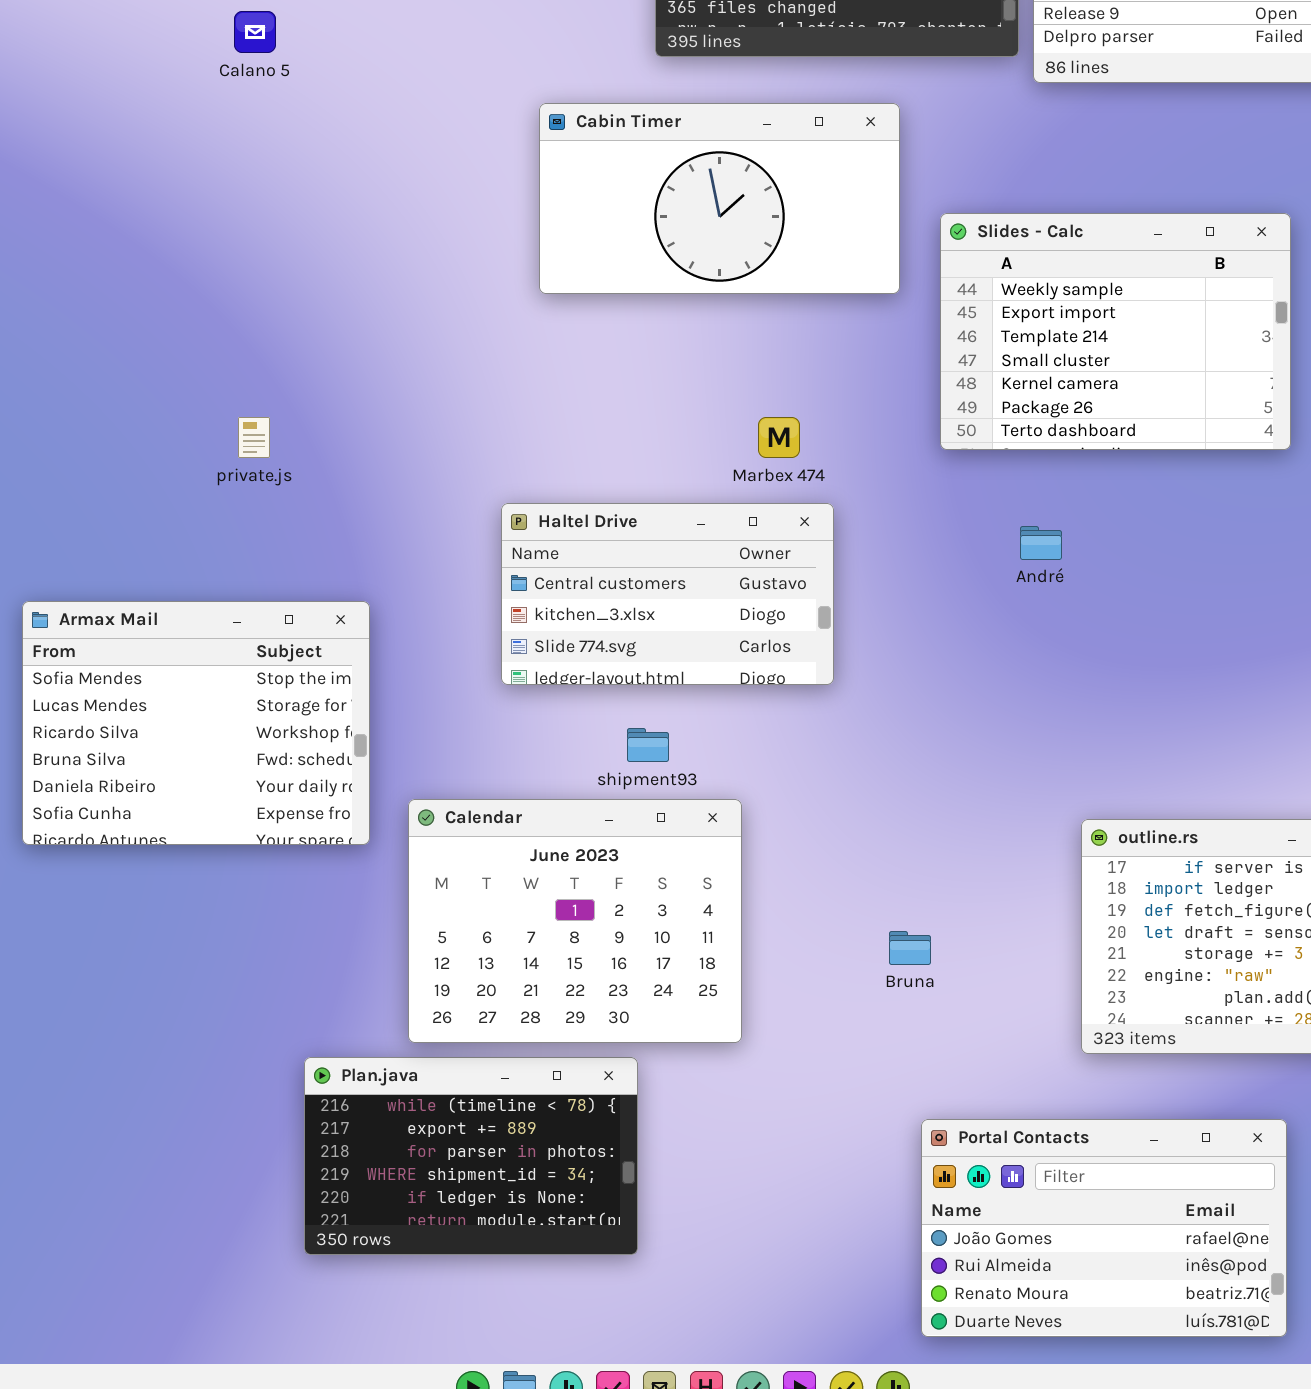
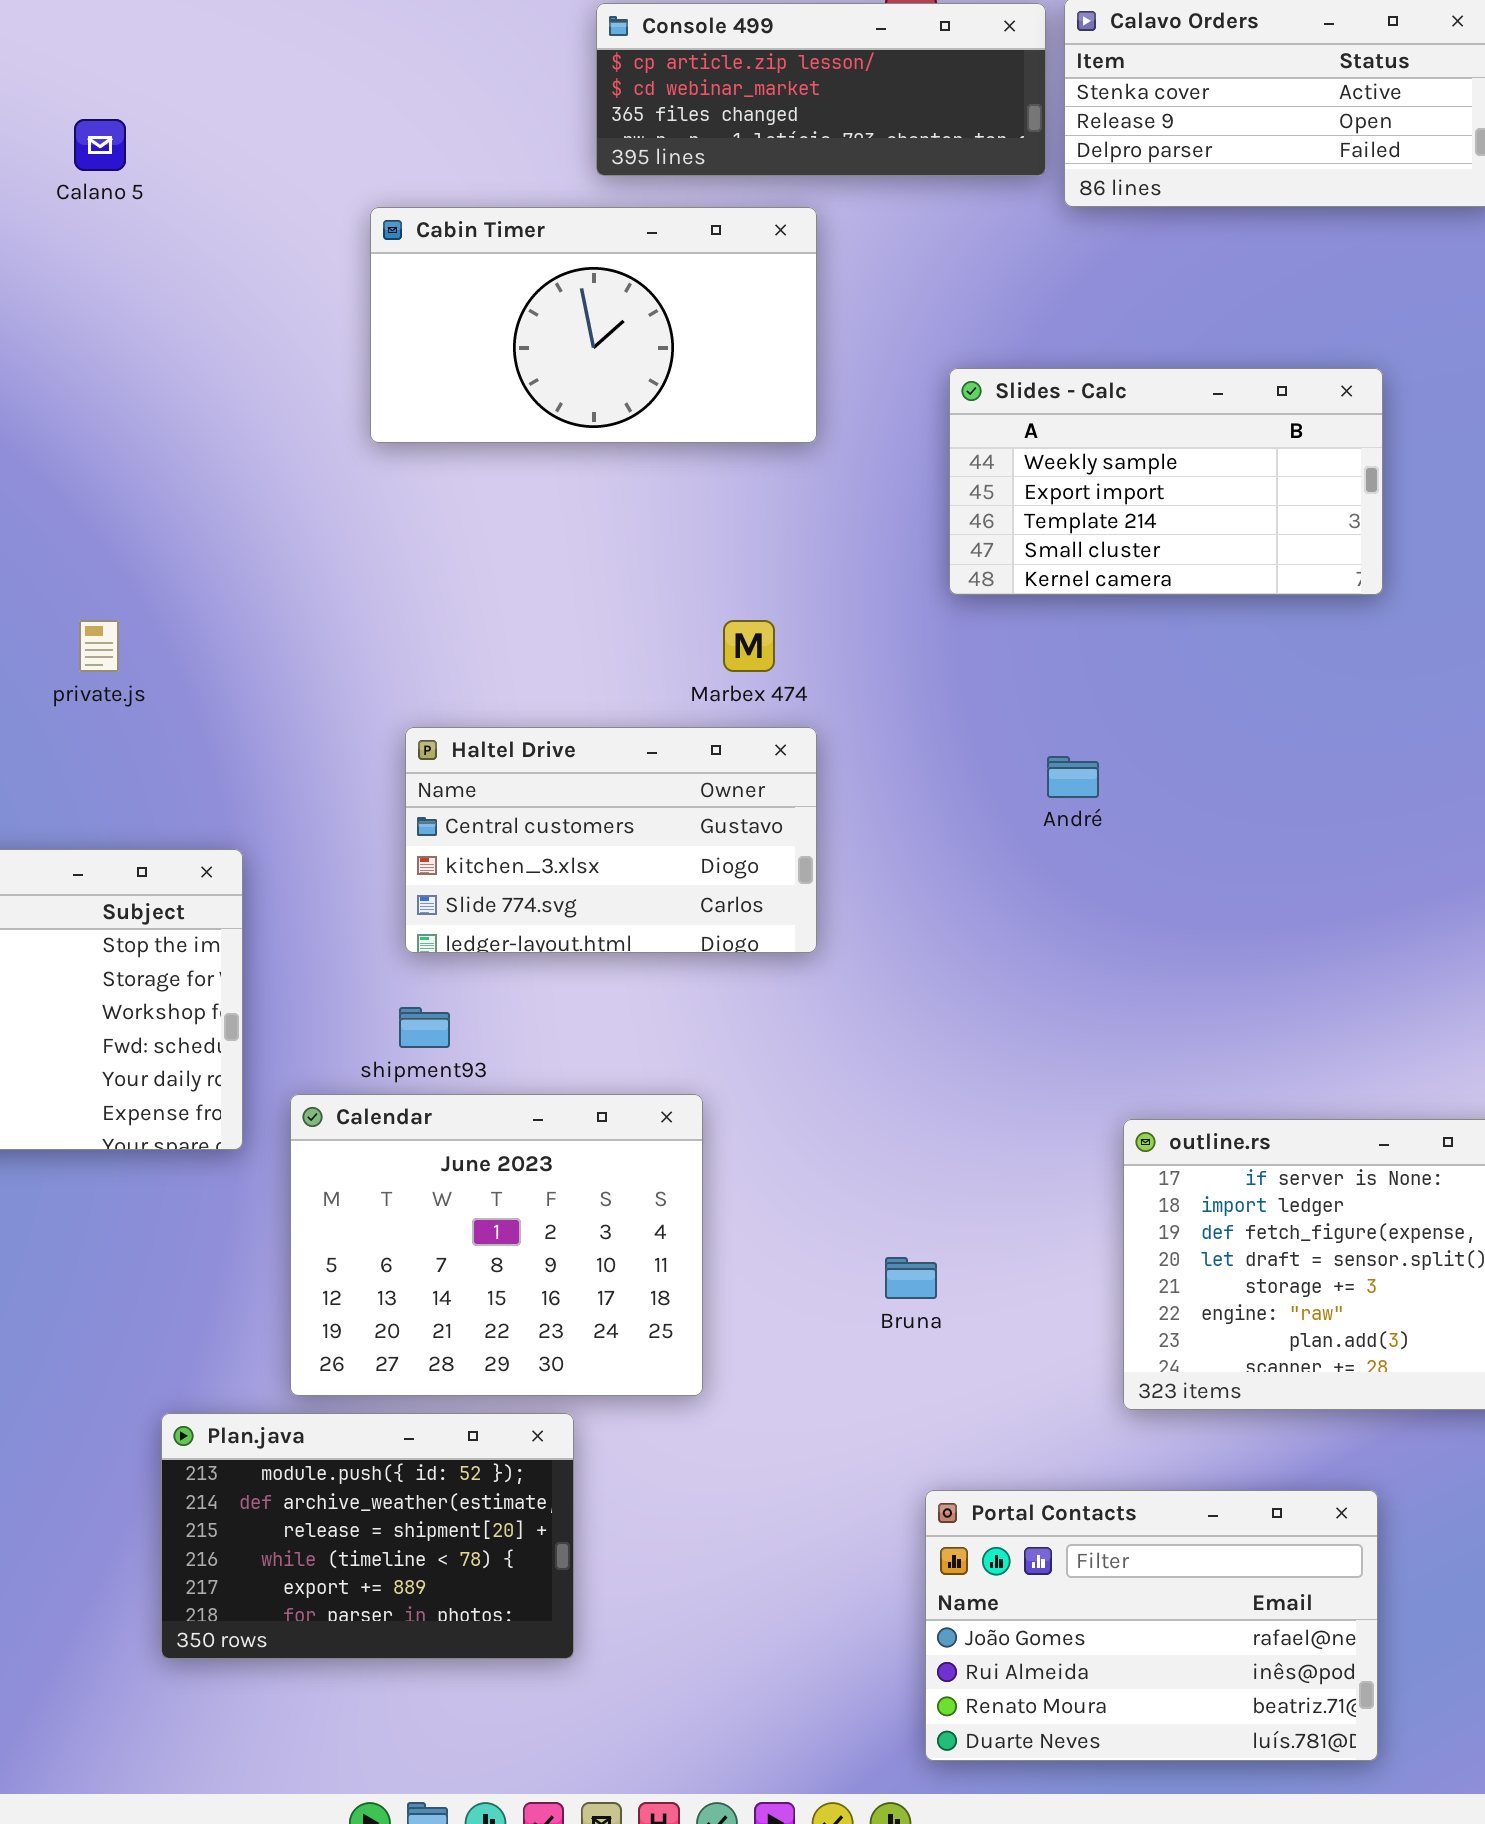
Cabin Timer: [539,103,900,294] -> [370,207,817,443], moved
Slides - Calc: [940,213,1291,450] -> [949,368,1383,595], resized
shipment93: [627,728,669,762] -> [399,1007,450,1048], moved
Plan.java: [304,1057,638,1255] -> [161,1413,574,1659], scrolled up 3 rows

